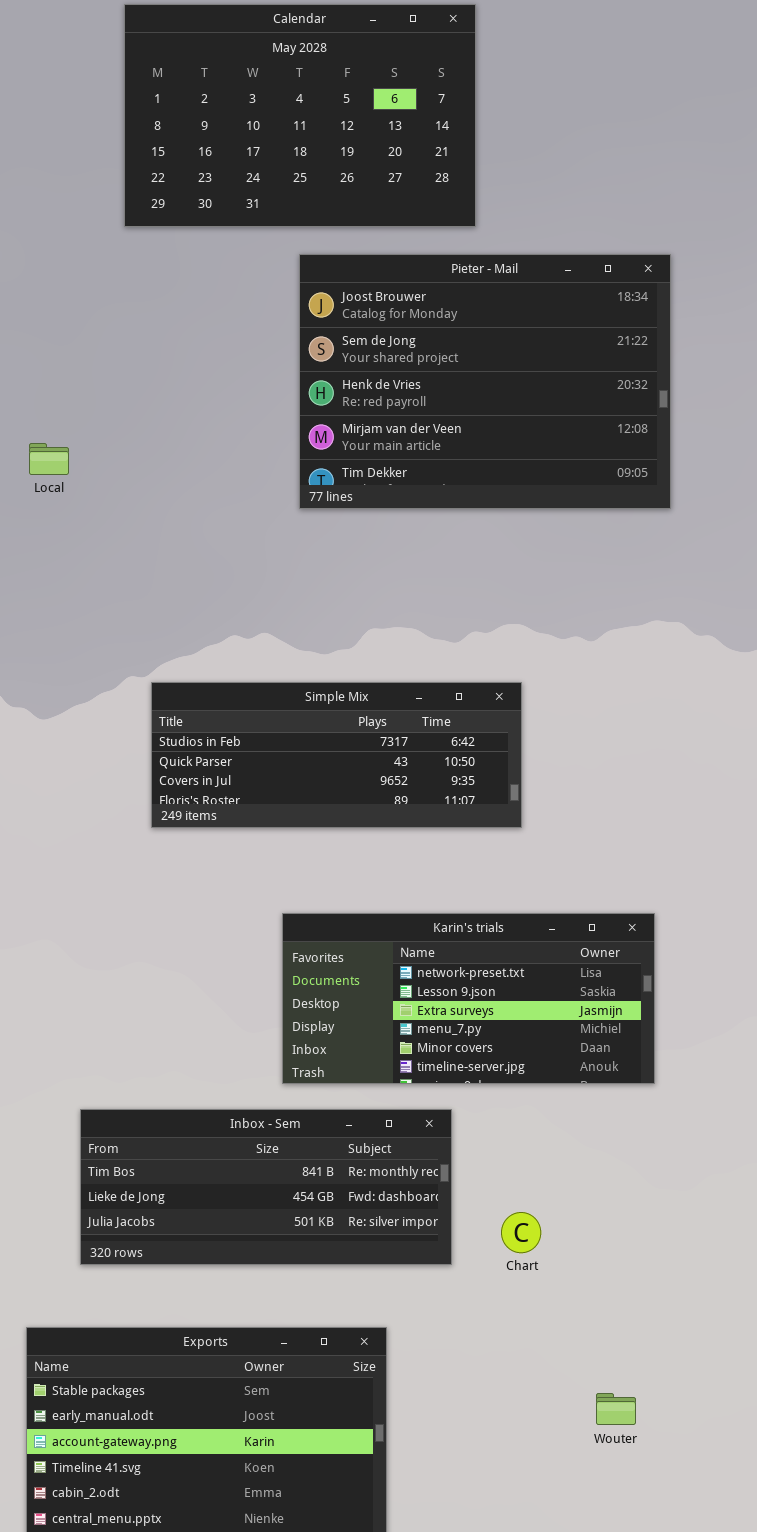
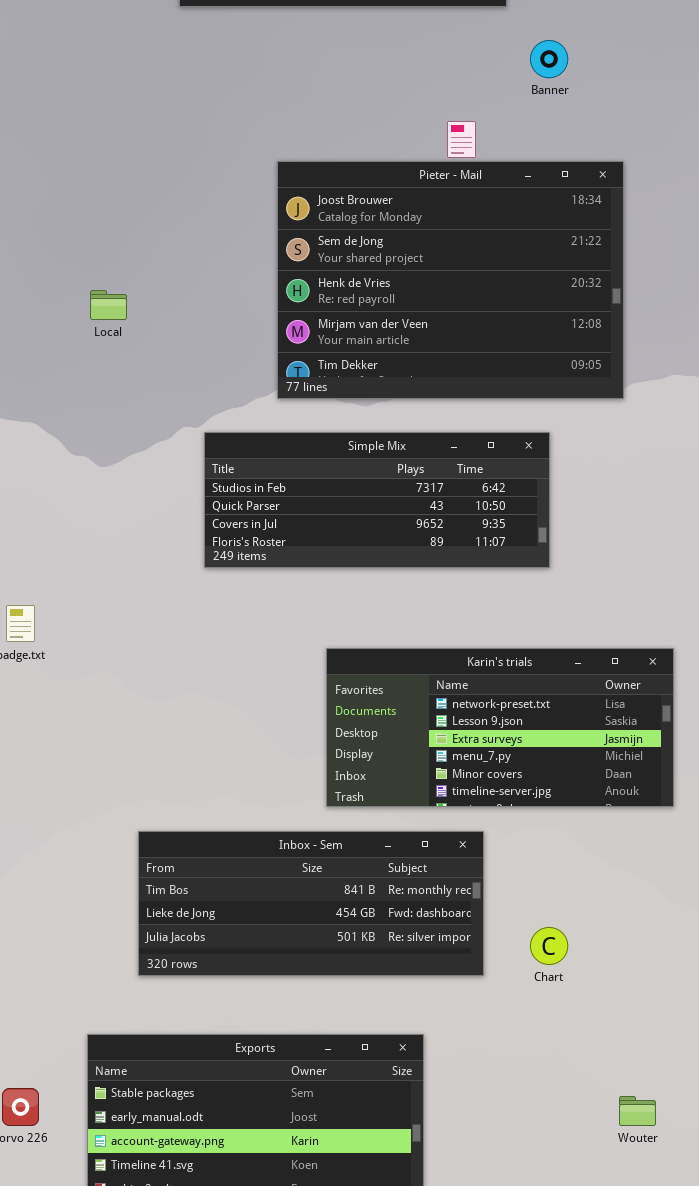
Pieter - Mail: [299,254,671,509] -> [277,161,624,399], moved
Local: [29,443,69,475] -> [90,290,127,320], moved

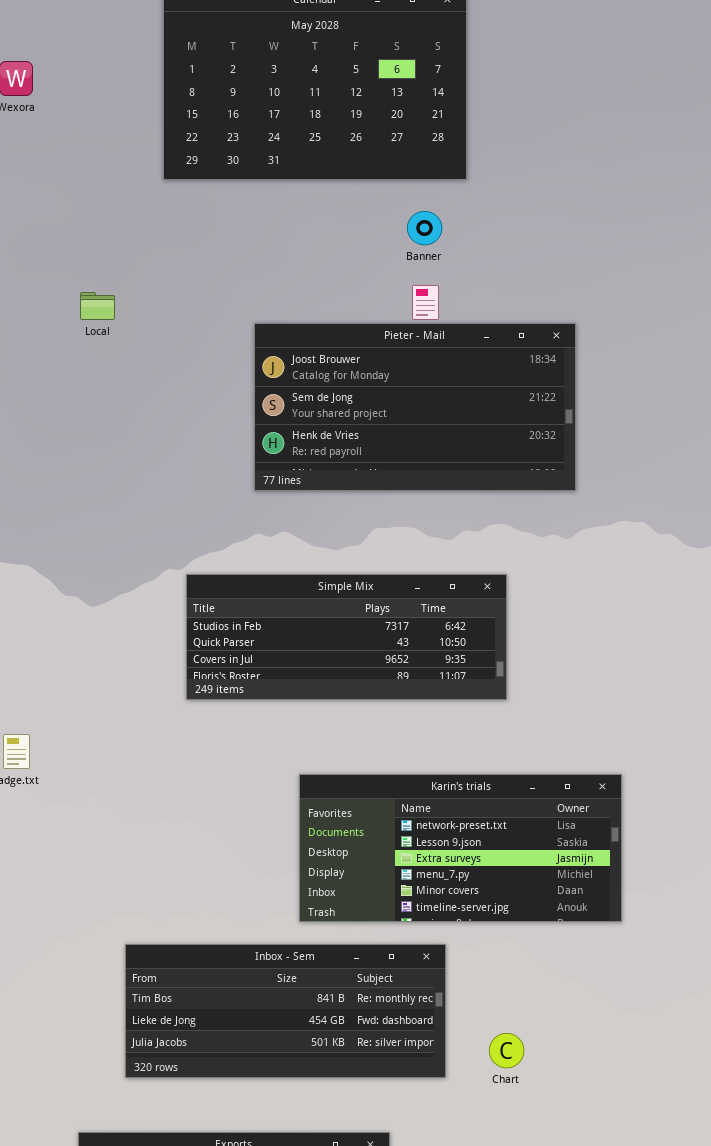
Banner: [530,40,568,78] -> [407,211,442,245], moved
Pieter - Mail: [277,161,624,399] -> [254,323,576,491], resized
Local: [90,290,127,320] -> [80,292,115,320], moved

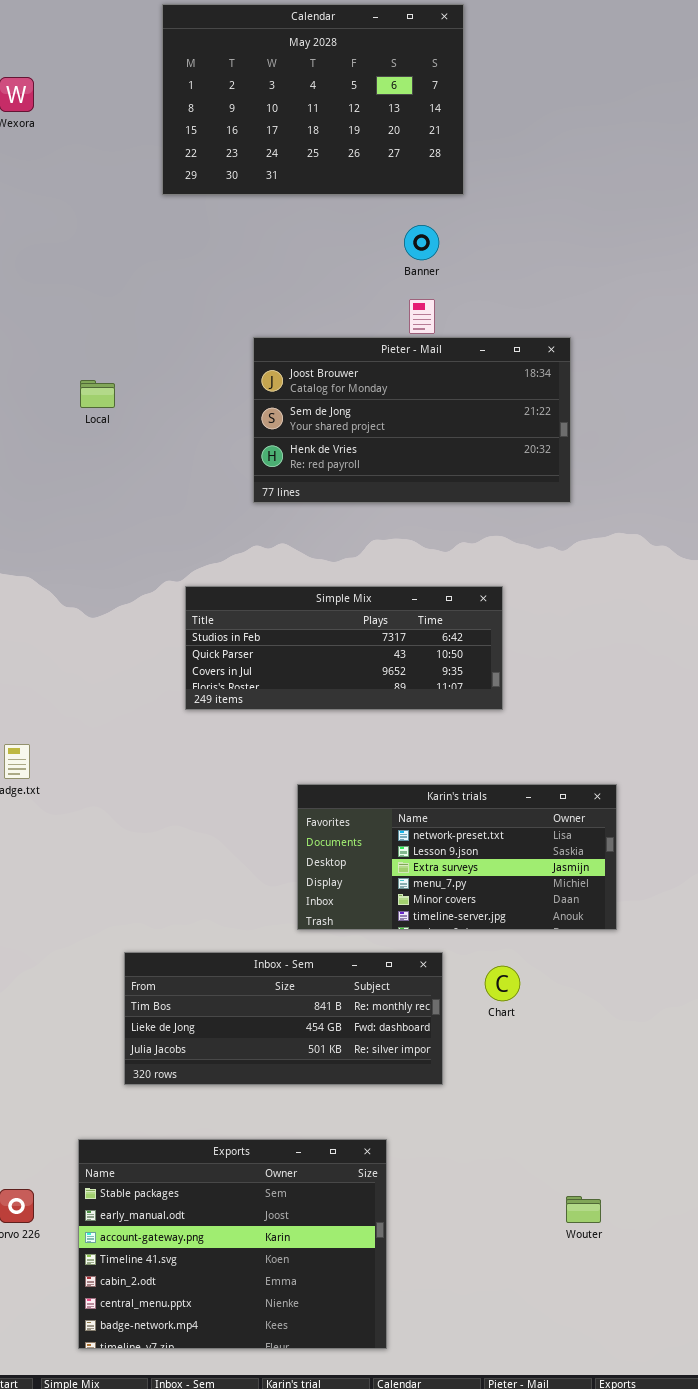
Local: [80,292,115,320] -> [80,380,115,408], moved
Chart: [489,1033,524,1068] -> [485,966,520,1001], moved

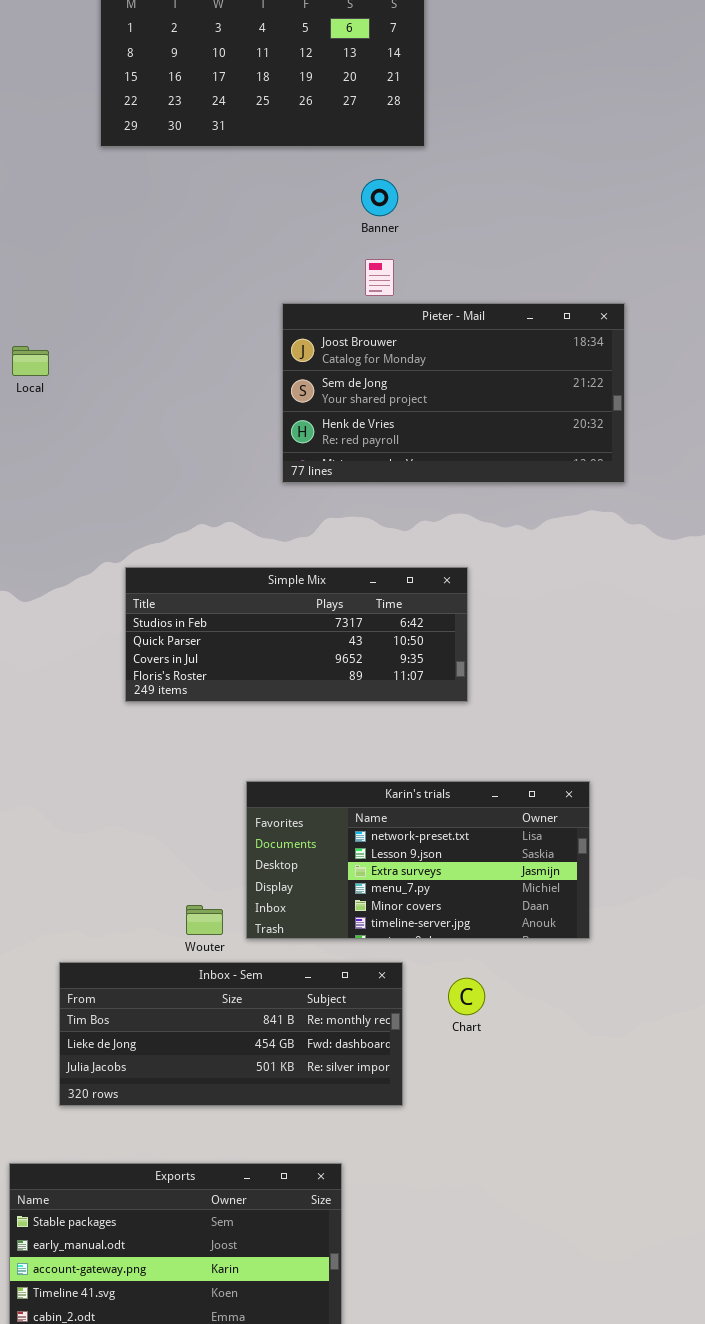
Pieter - Mail: [253,337,571,503] -> [282,303,625,483], moved
Wouter: [566,1196,601,1223] -> [186,905,223,935], moved

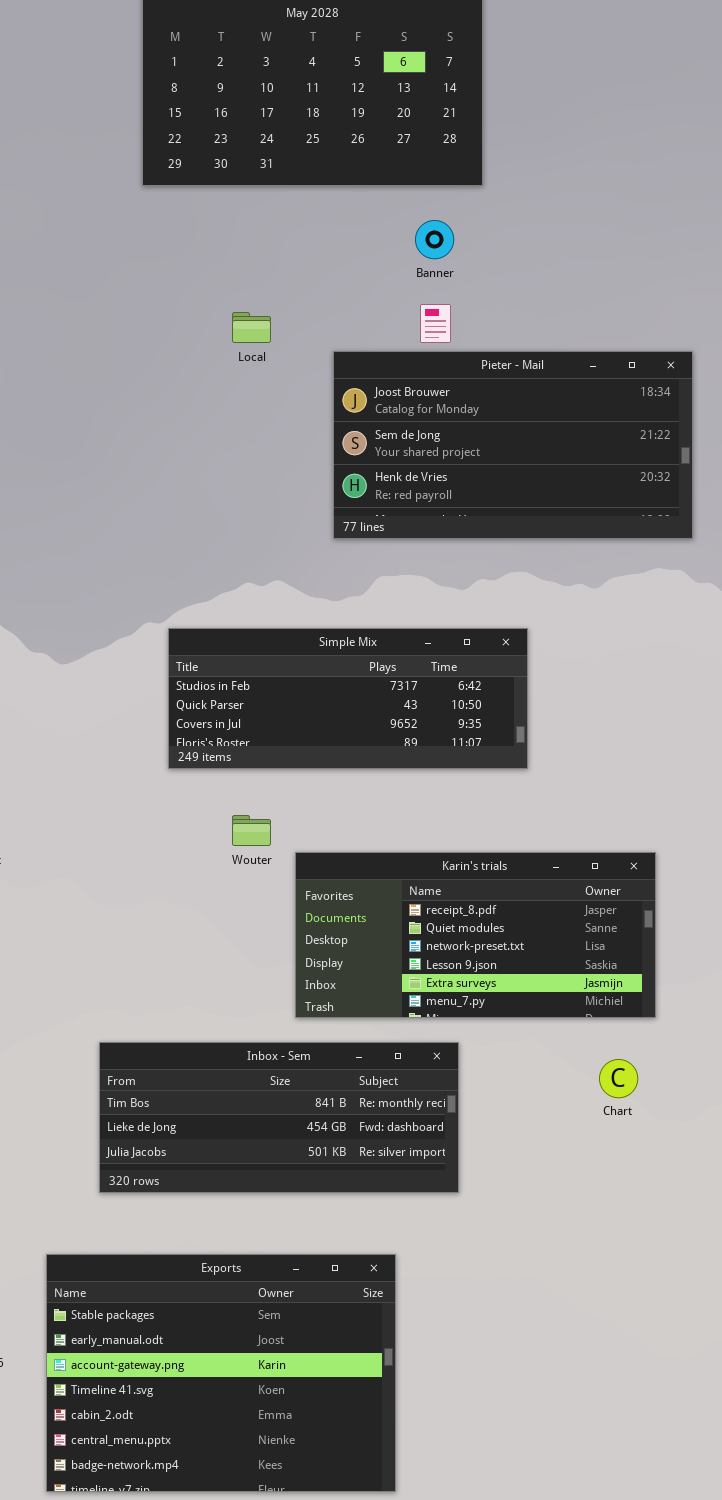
Local: [12,346,49,376] -> [232,312,271,343], moved
Karin's trials: [246,781,590,939] -> [295,852,656,1018], scrolled up 2 rows
Wouter: [186,905,223,935] -> [232,815,271,846], moved
Chart: [448,978,485,1015] -> [599,1059,638,1098], moved

